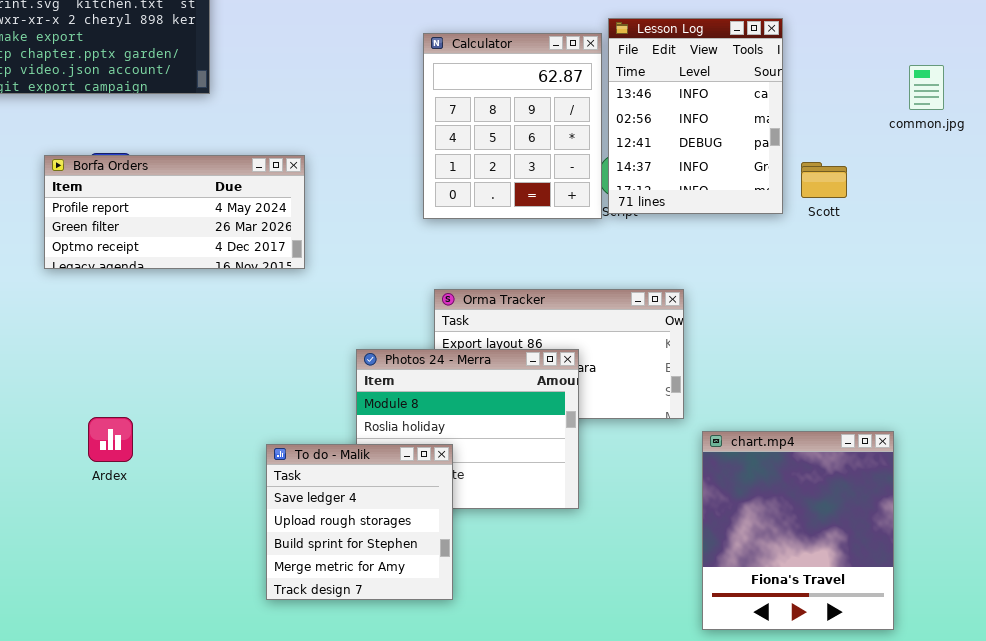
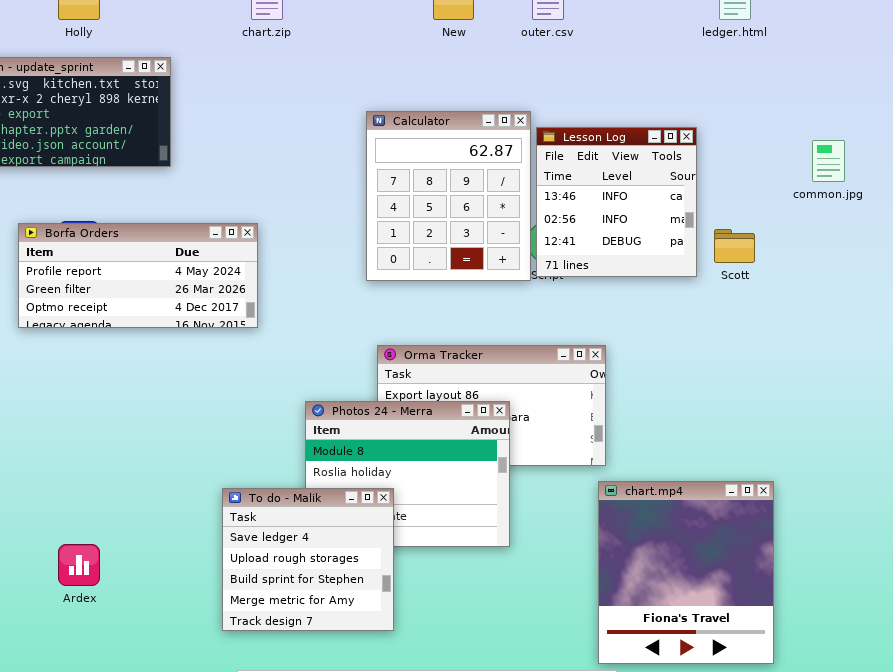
Lesson Log: [608,18,783,214] -> [536,127,697,277], resized
Ardex: [88,417,133,462] -> [58,544,100,586], moved
chart.mp4: [702,431,894,630] -> [598,481,774,664], moved

